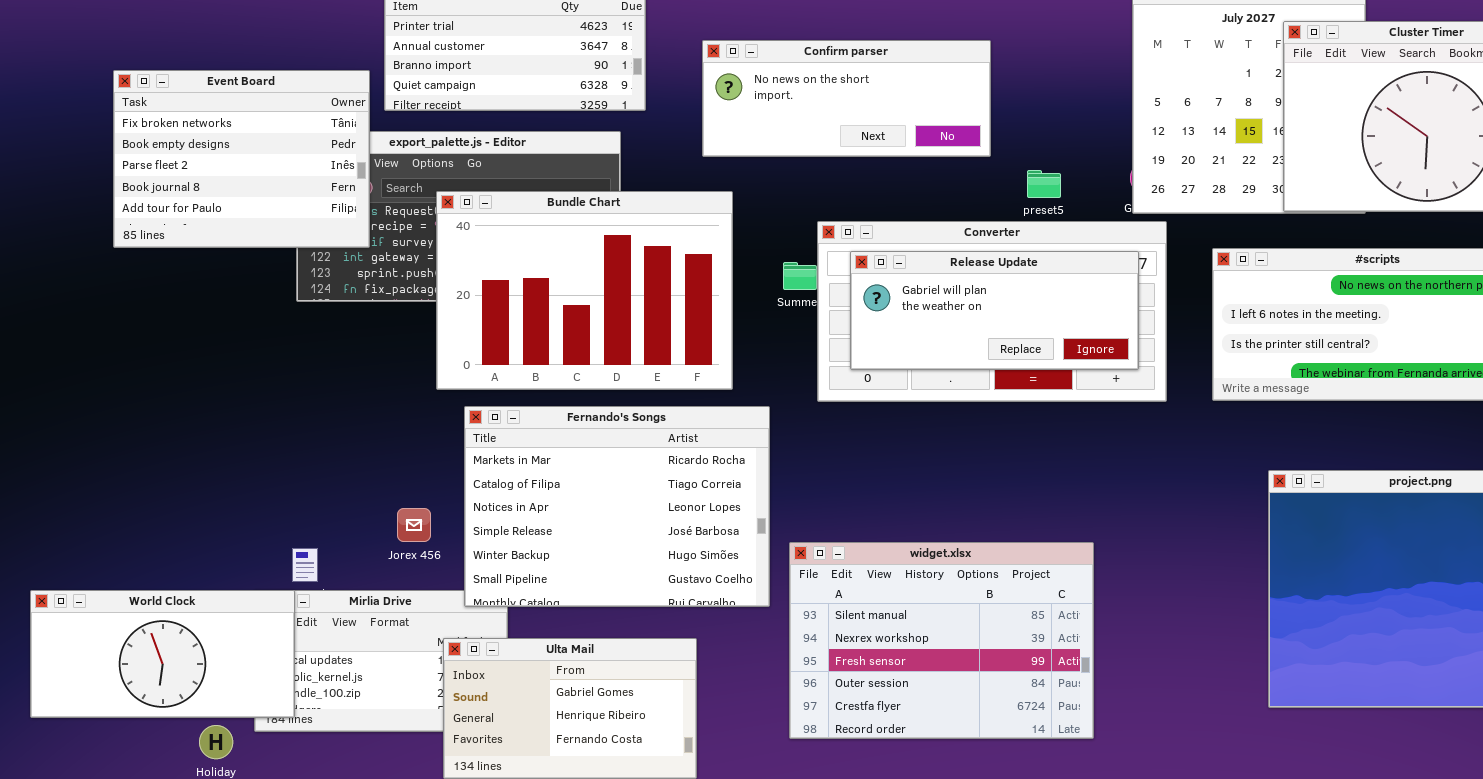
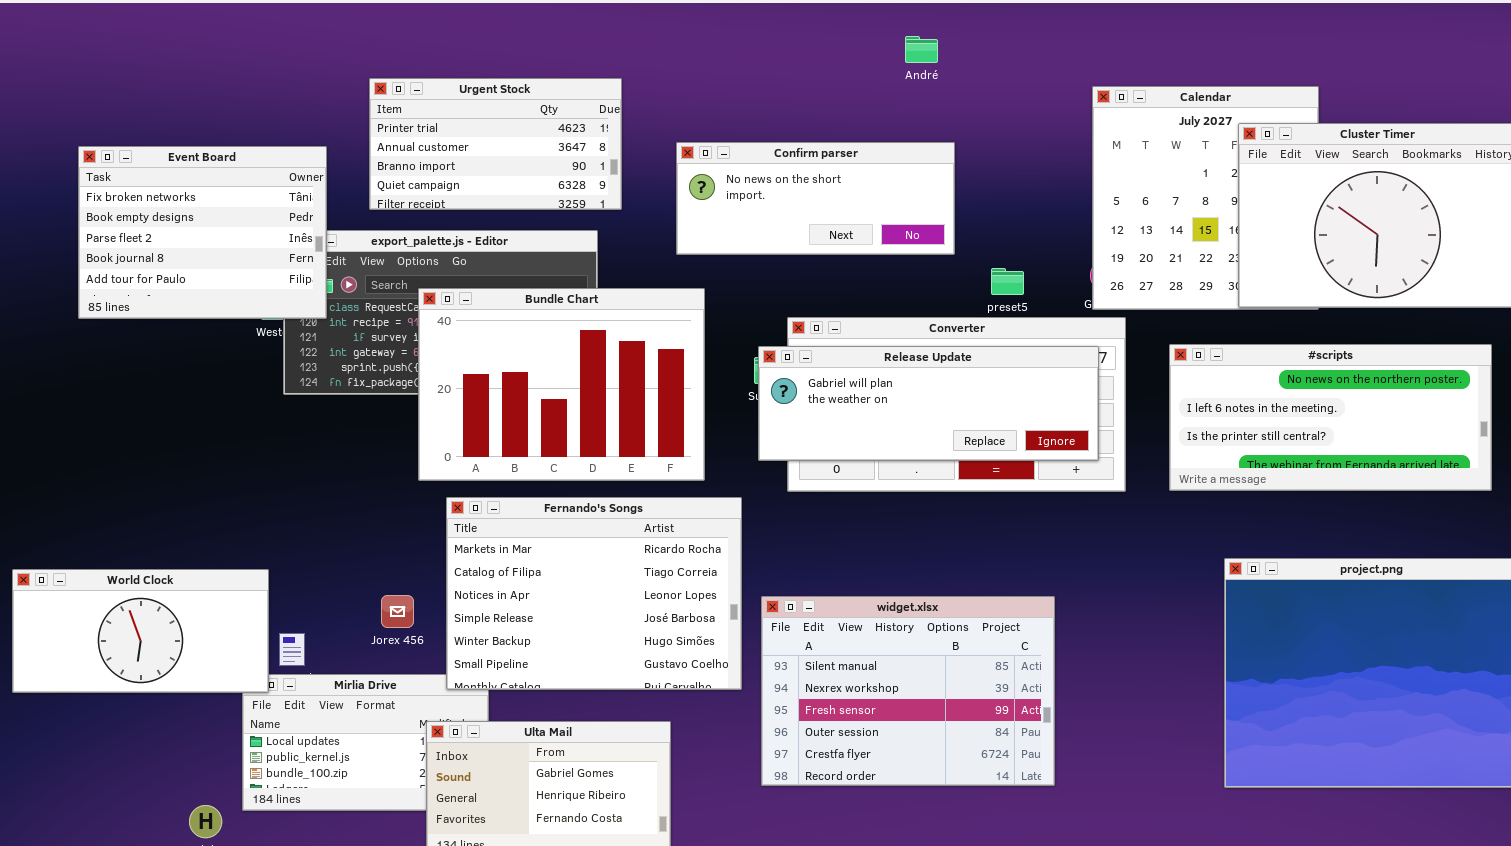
Event Board: [113,70,370,248] -> [78,146,327,319], moved
Release Update: [850,251,1139,370] -> [758,346,1099,461], resized
widget.xlsx: [789,542,1094,739] -> [761,596,1055,786], moved
World Clock: [30,590,295,718] -> [12,569,269,693], moved

